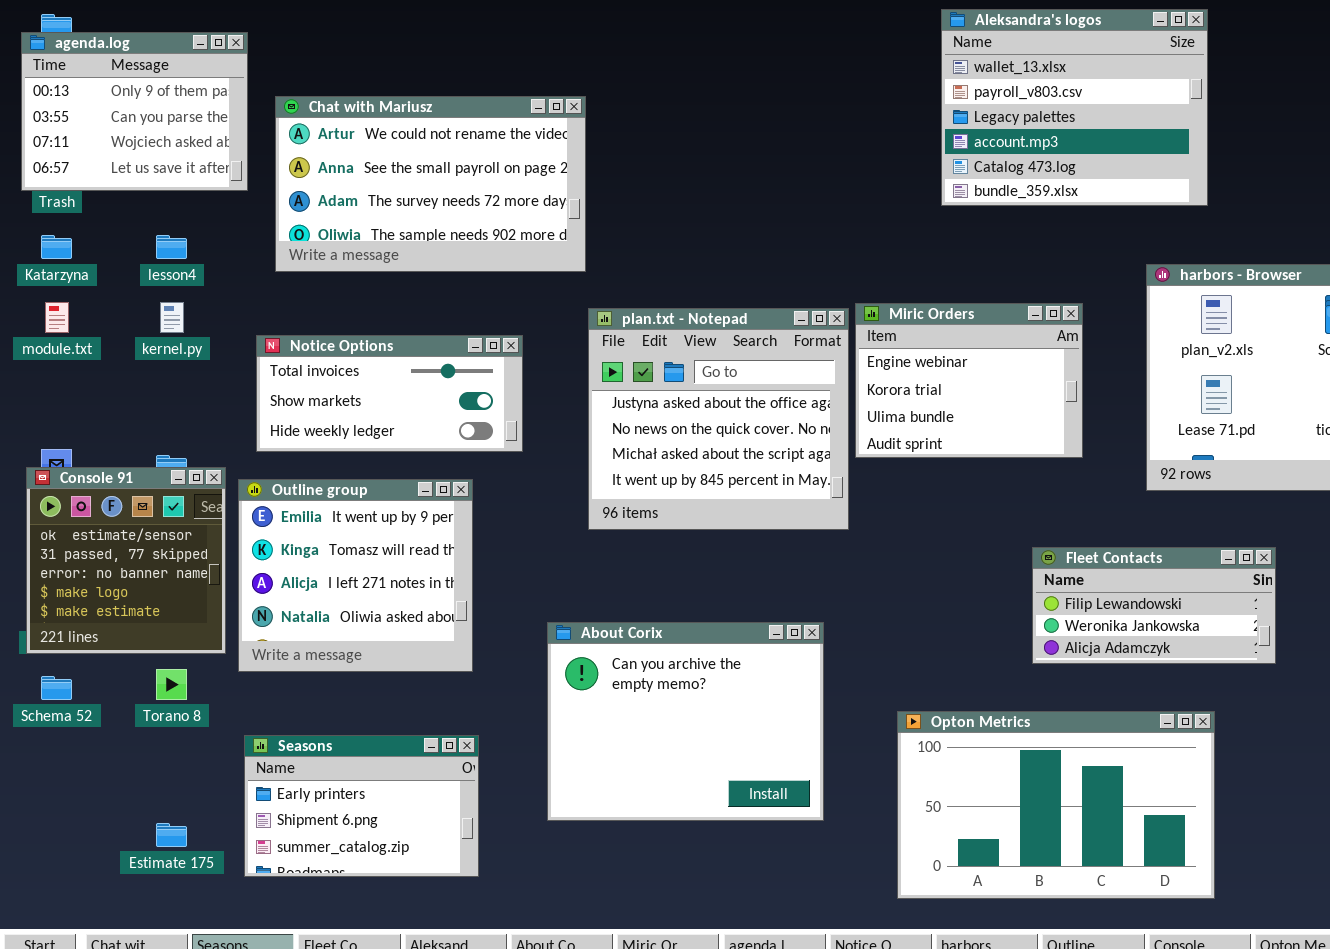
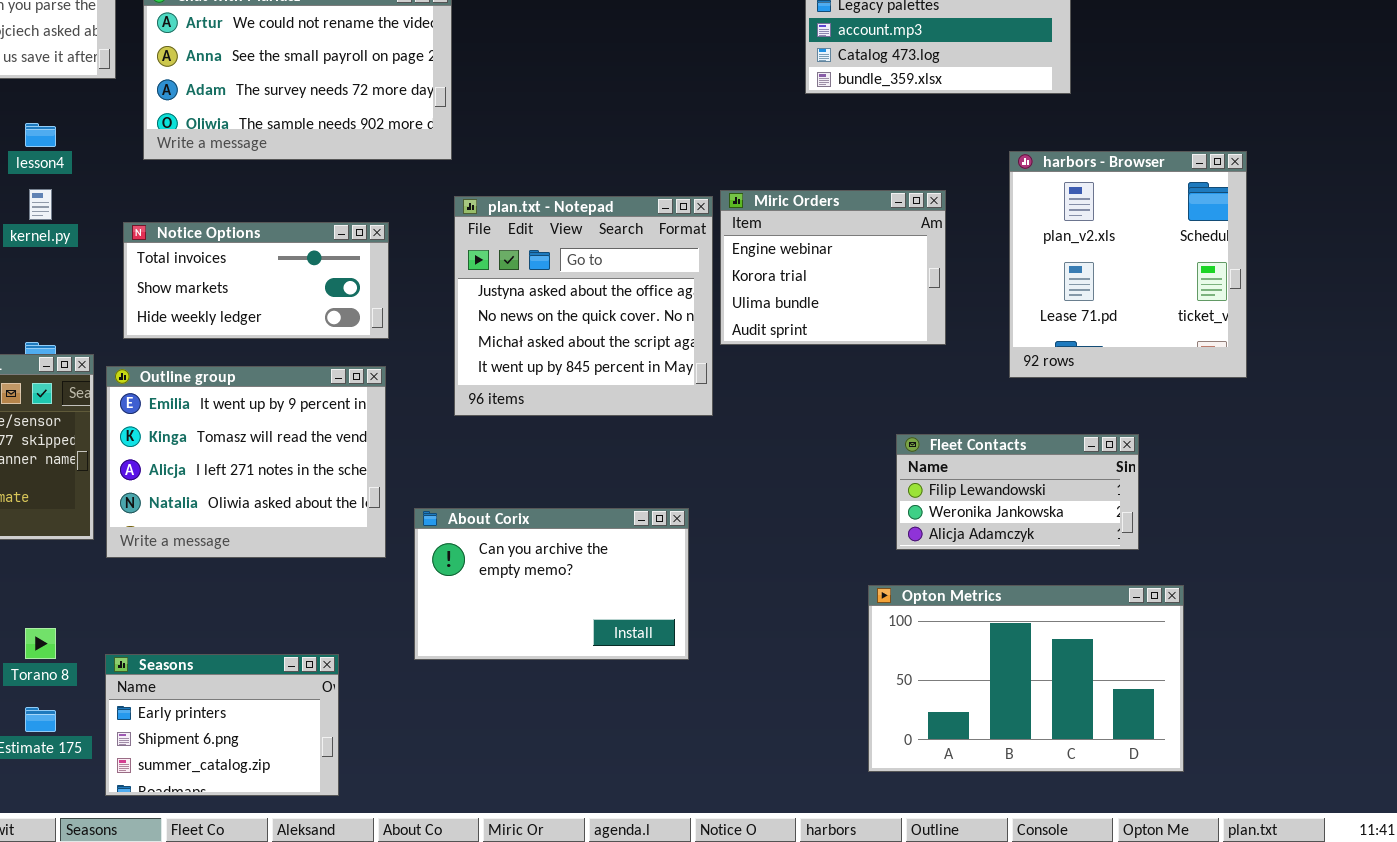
Outline group: [238,479,473,672] -> [106,366,386,558], resized
About Corix: [547,622,824,821] -> [414,508,689,660], resized
Torano 8: [156,669,187,700] -> [25,628,56,659], moved
Opton Metrics: [897,711,1215,899] -> [868,585,1184,772], moved
Seasons: [244,735,479,877] -> [105,654,339,796], moved

